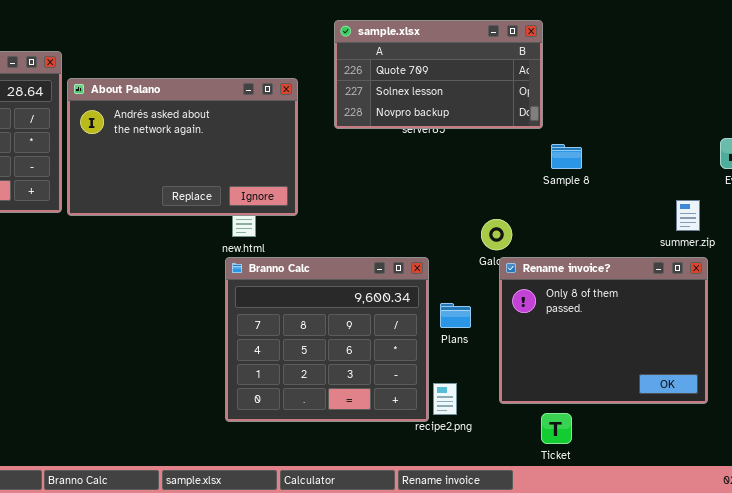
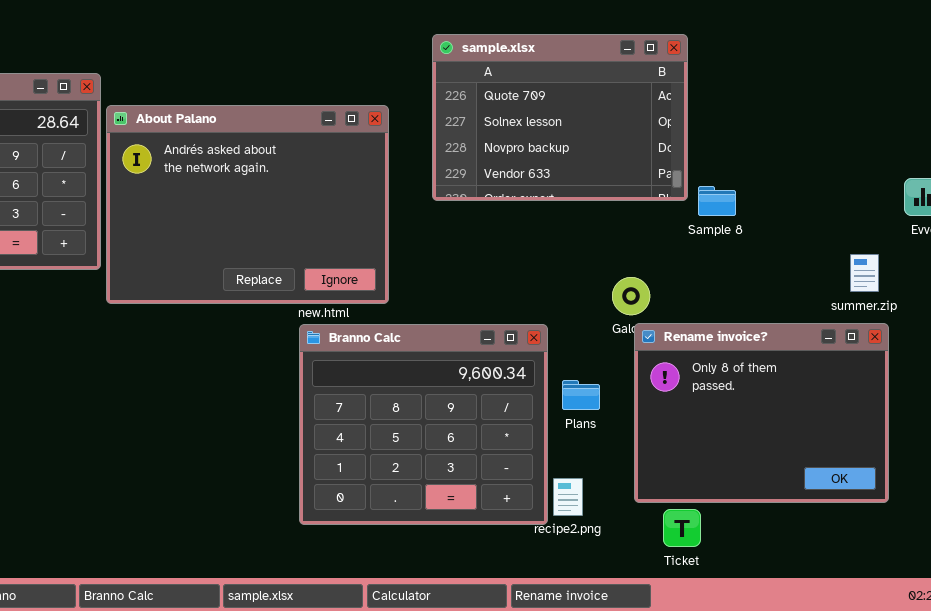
sample.xlsx: [334,20,543,129] -> [432,34,688,201], resized
About Palano: [67,78,298,216] -> [106,105,389,304], resized
Ticket: [541,413,572,444] -> [663,509,701,547], moved

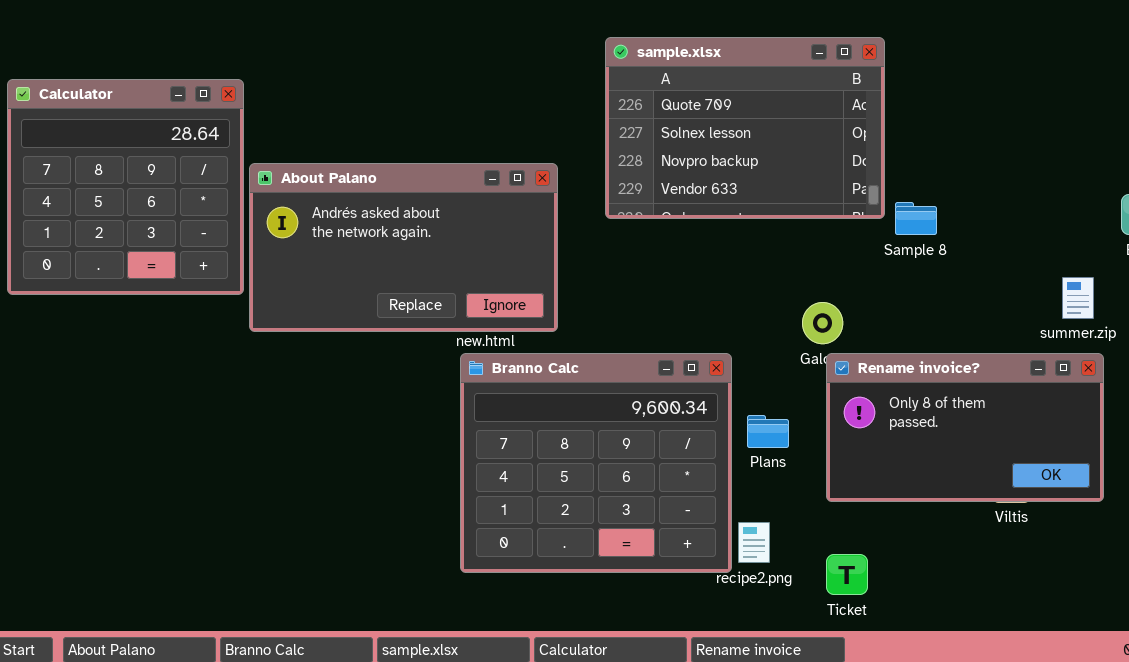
About Palano: [106,105,389,304] -> [249,163,558,332], resized
Rename invoice?: [634,323,889,503] -> [826,353,1104,502], resized
Ticket: [663,509,701,547] -> [826,554,868,595], moved

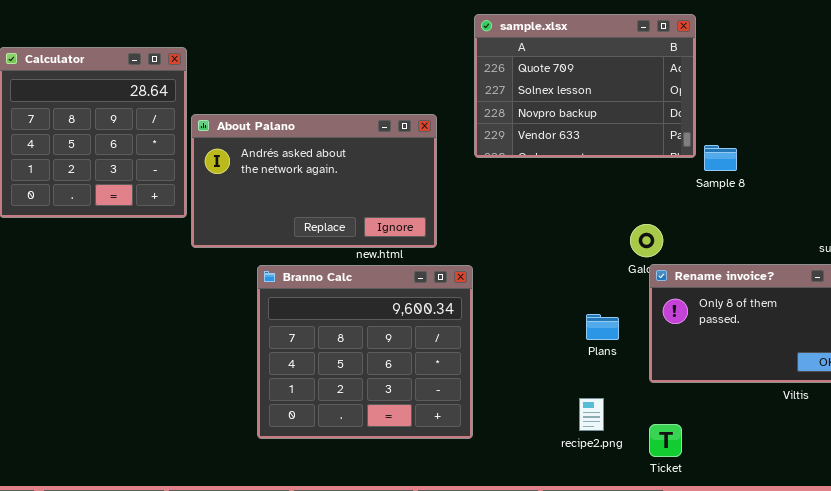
Branno Calc: [460,353,732,573] -> [257,265,473,439], moved

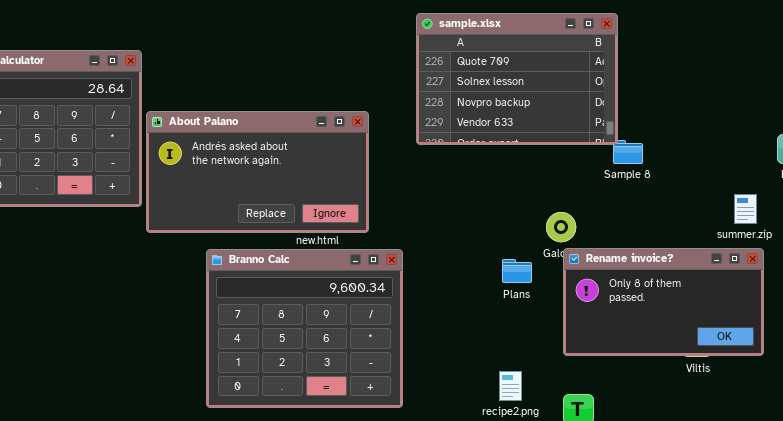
sample.xlsx: [474,14,696,158] -> [416,13,618,145], moved
Plans: [586,314,619,340] -> [502,259,532,283], moved

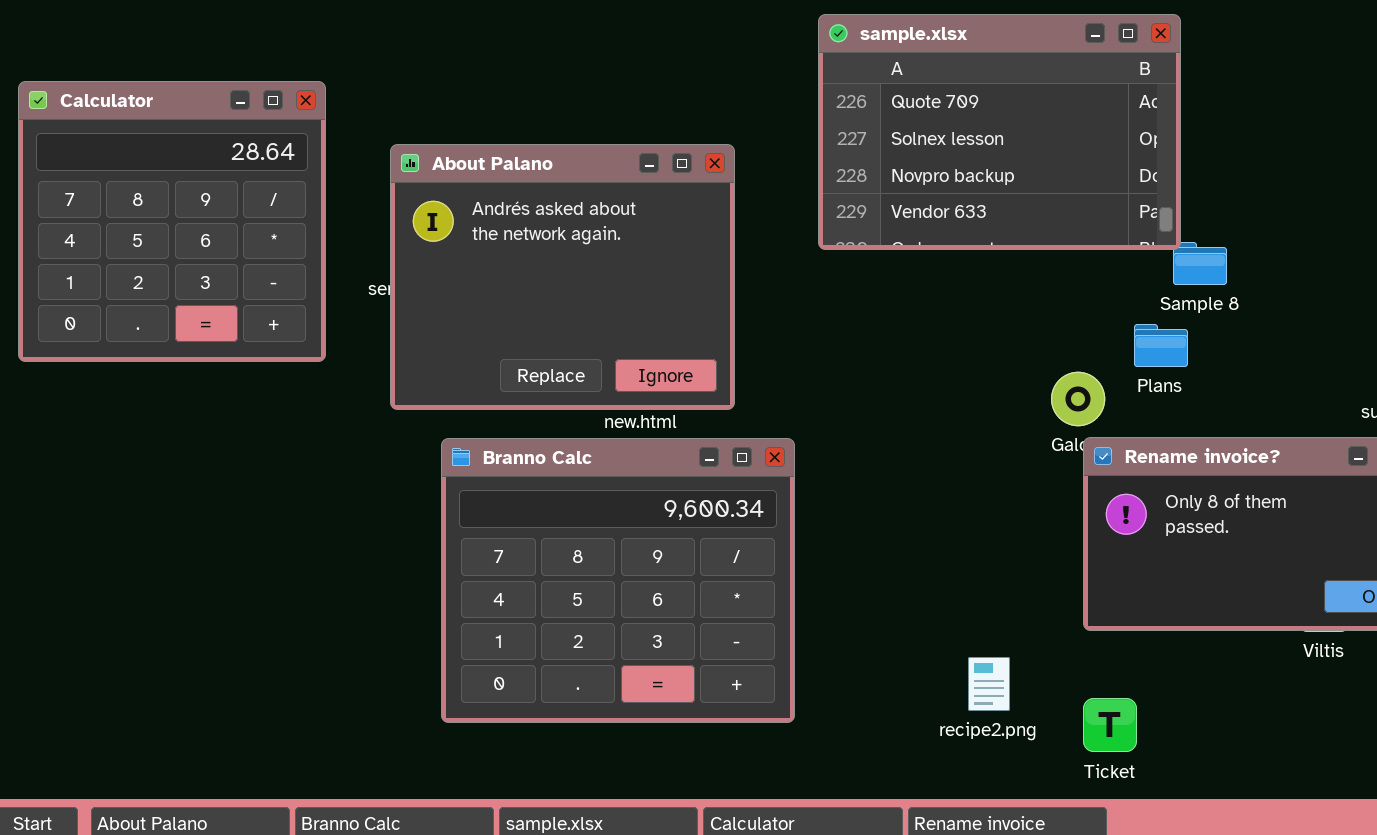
About Palano: [146,111,369,233] -> [390,144,735,410], resized
Plans: [502,259,532,283] -> [1134,324,1188,367], moved

